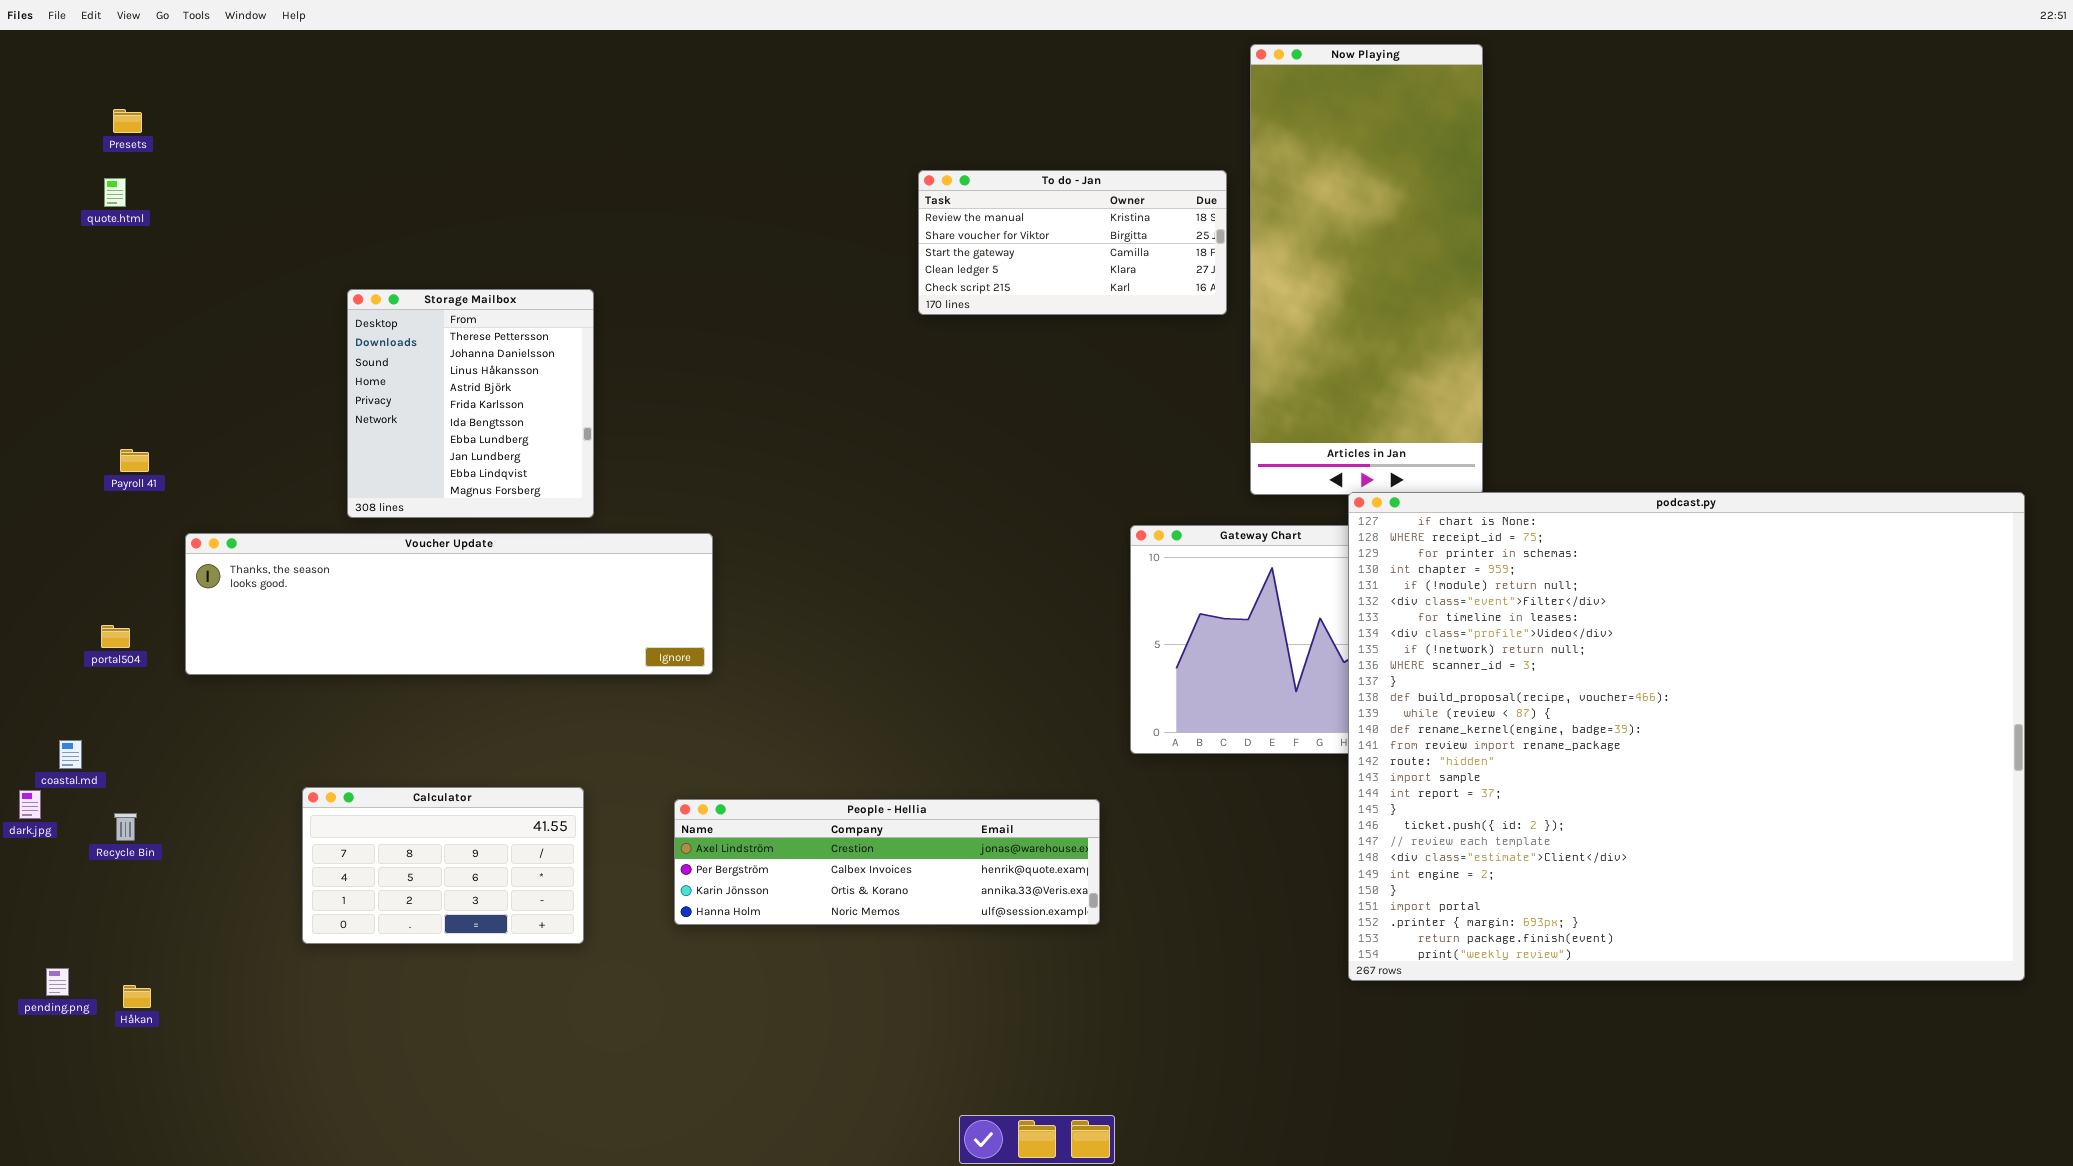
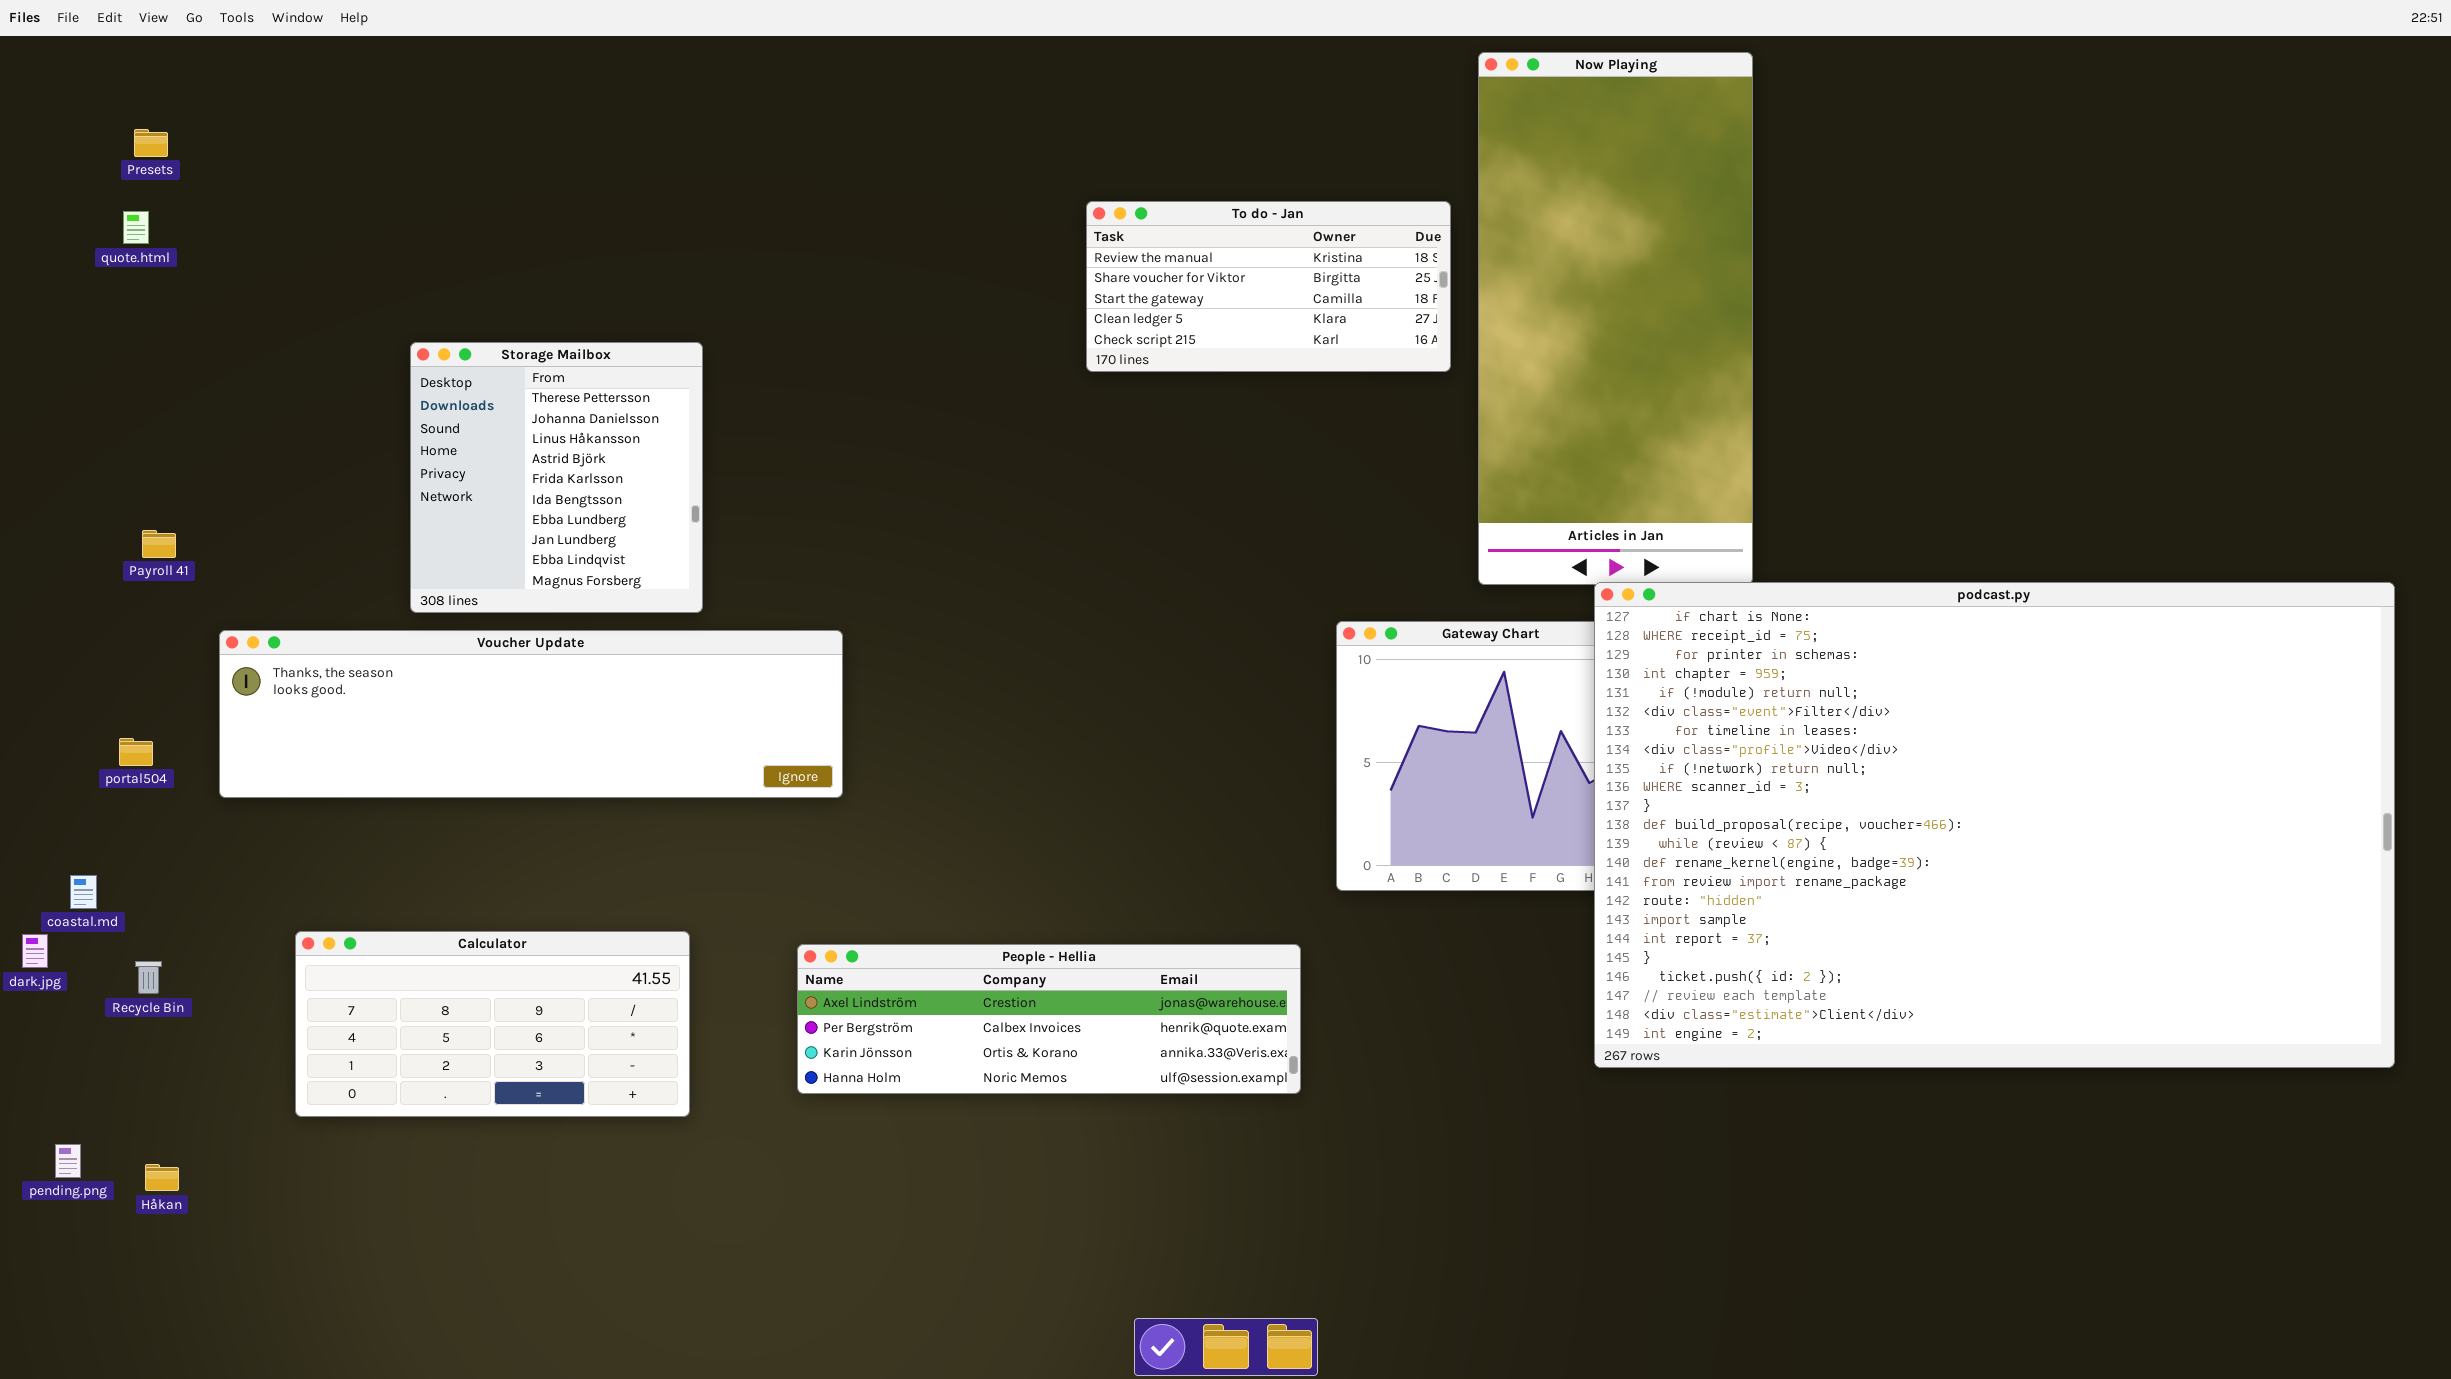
podcast.py: [1348,492,2025,981] -> [1594,582,2395,1068], resized
Calculator: [302,787,584,944] -> [295,931,690,1117], resized

